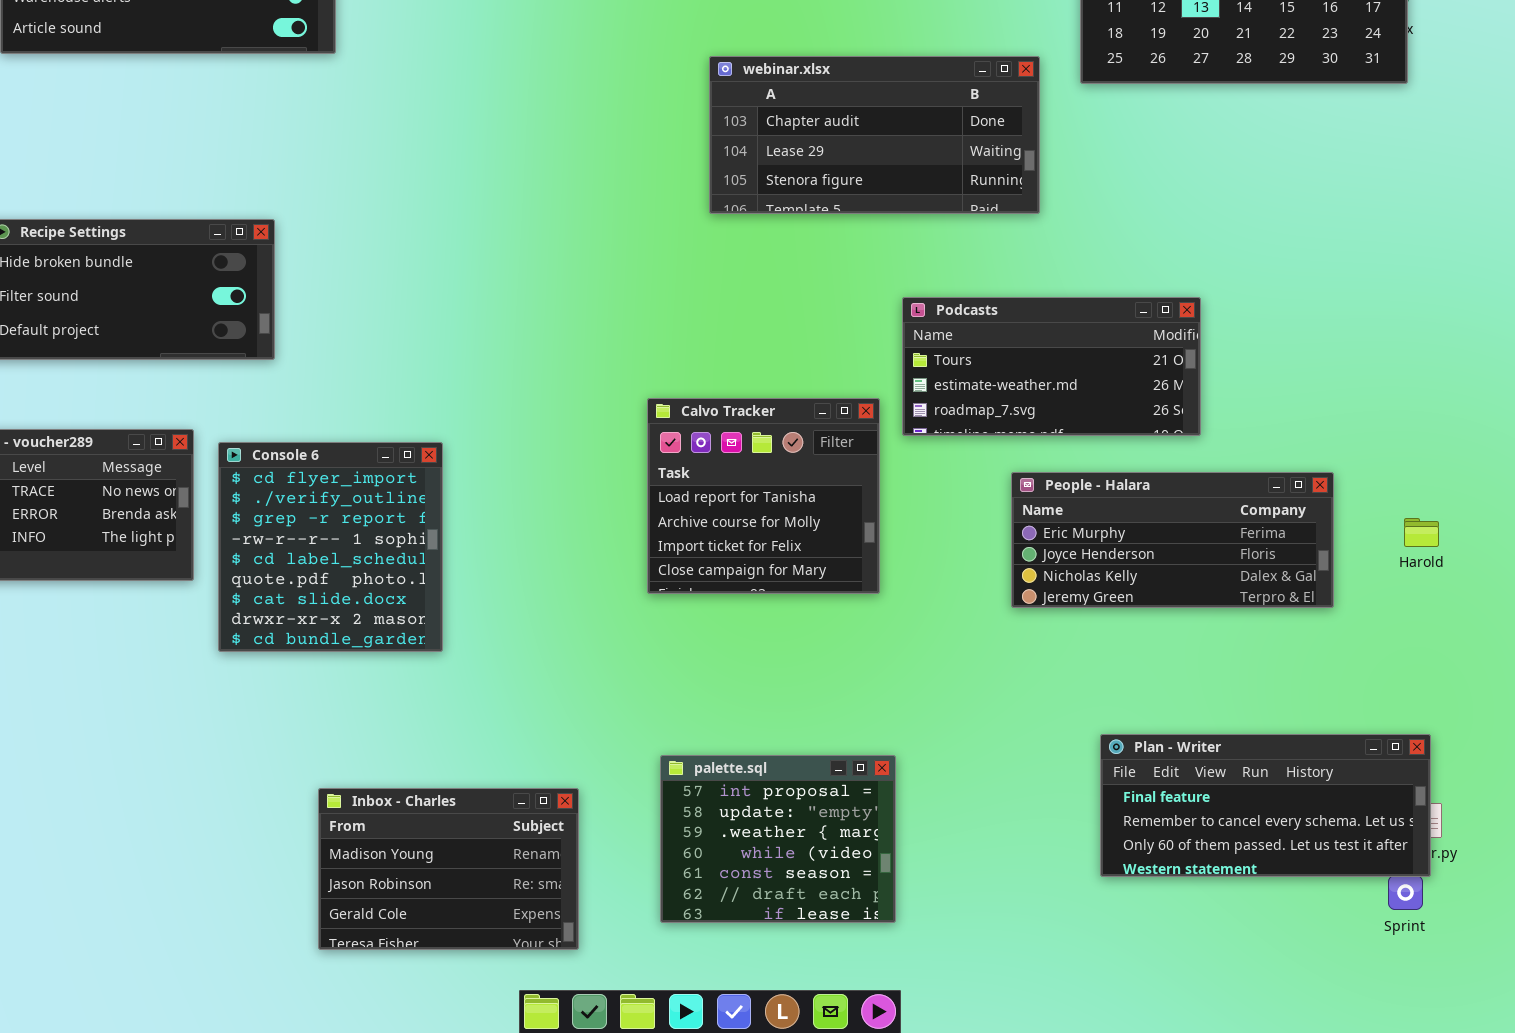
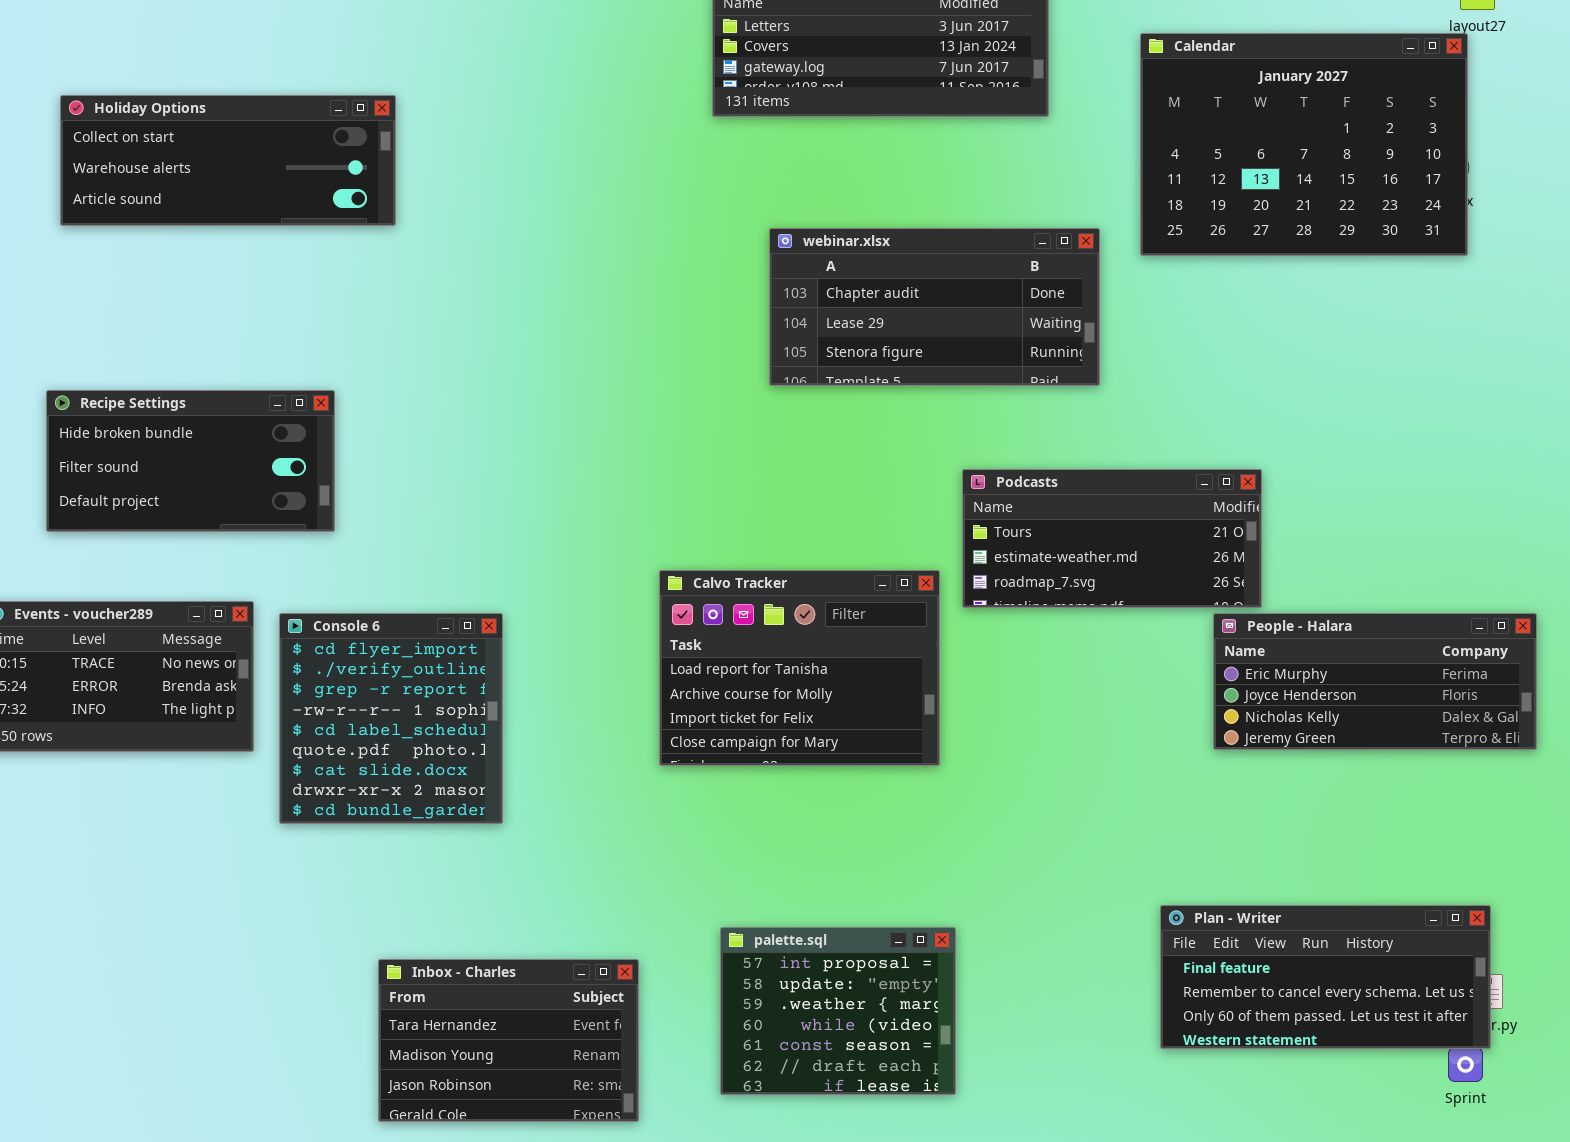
Calvo Tracker: [647,398,880,594] -> [659,570,940,766], resized
People - Halara: [1011,472,1334,608] -> [1213,613,1537,750], moved
Inbox - Charles: [318,788,579,950] -> [378,959,639,1122], scrolled up 1 row

